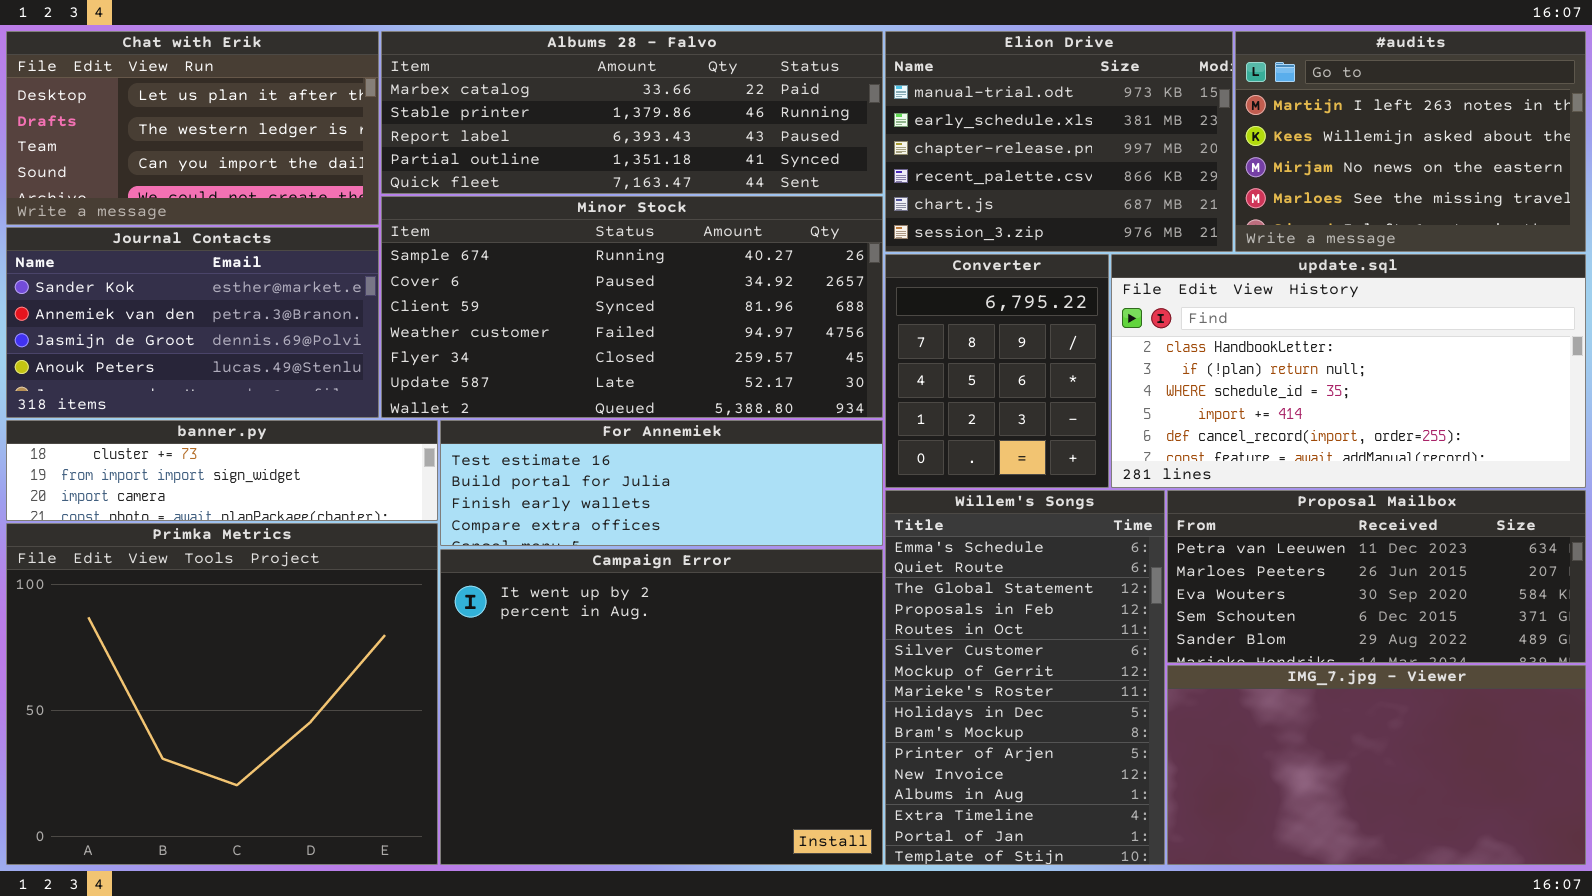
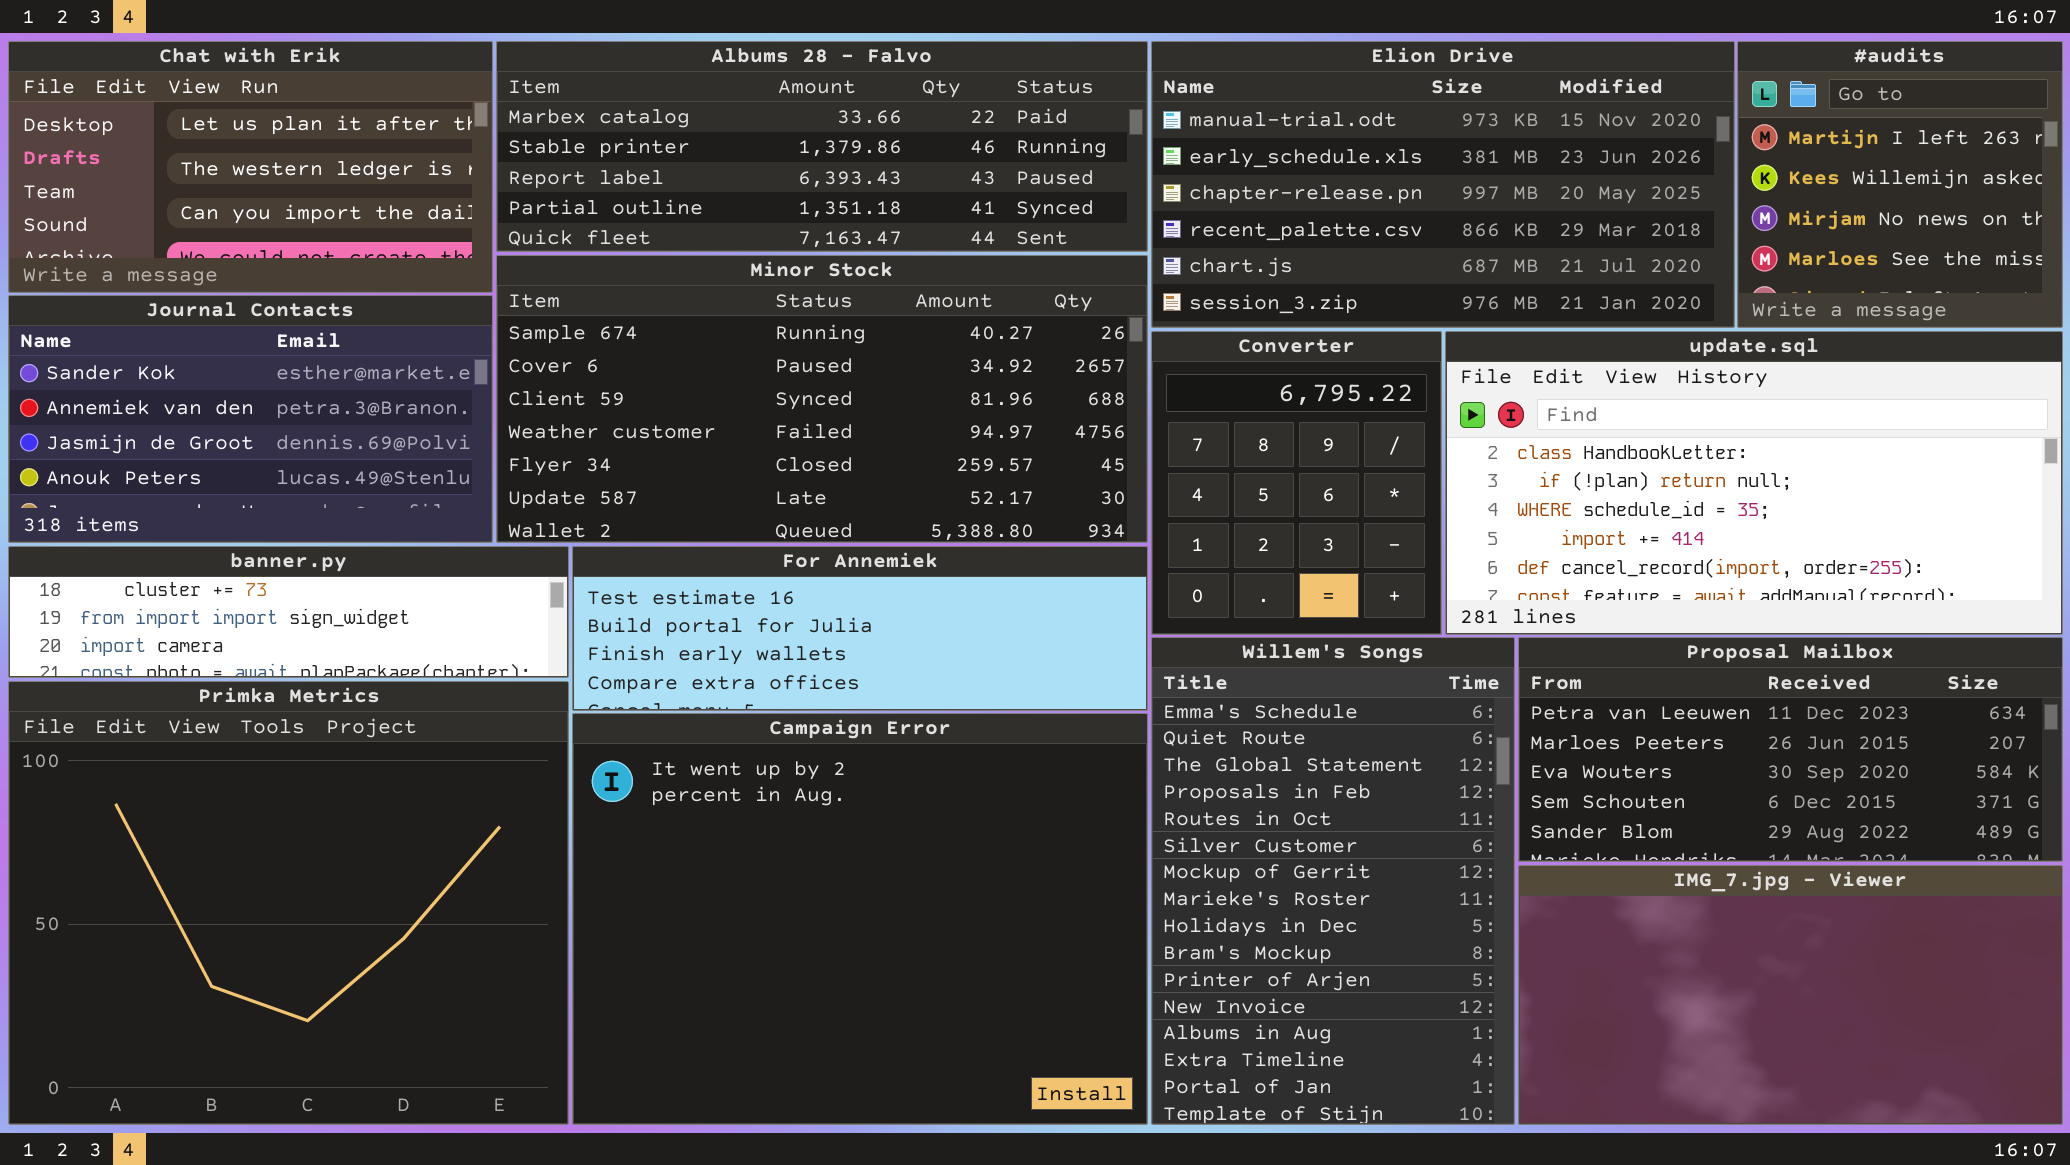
Elion Drive: [885,31,1233,252] -> [1151,41,1735,328], resized
#audits: [1235,31,1586,252] -> [1737,41,2063,328], resized

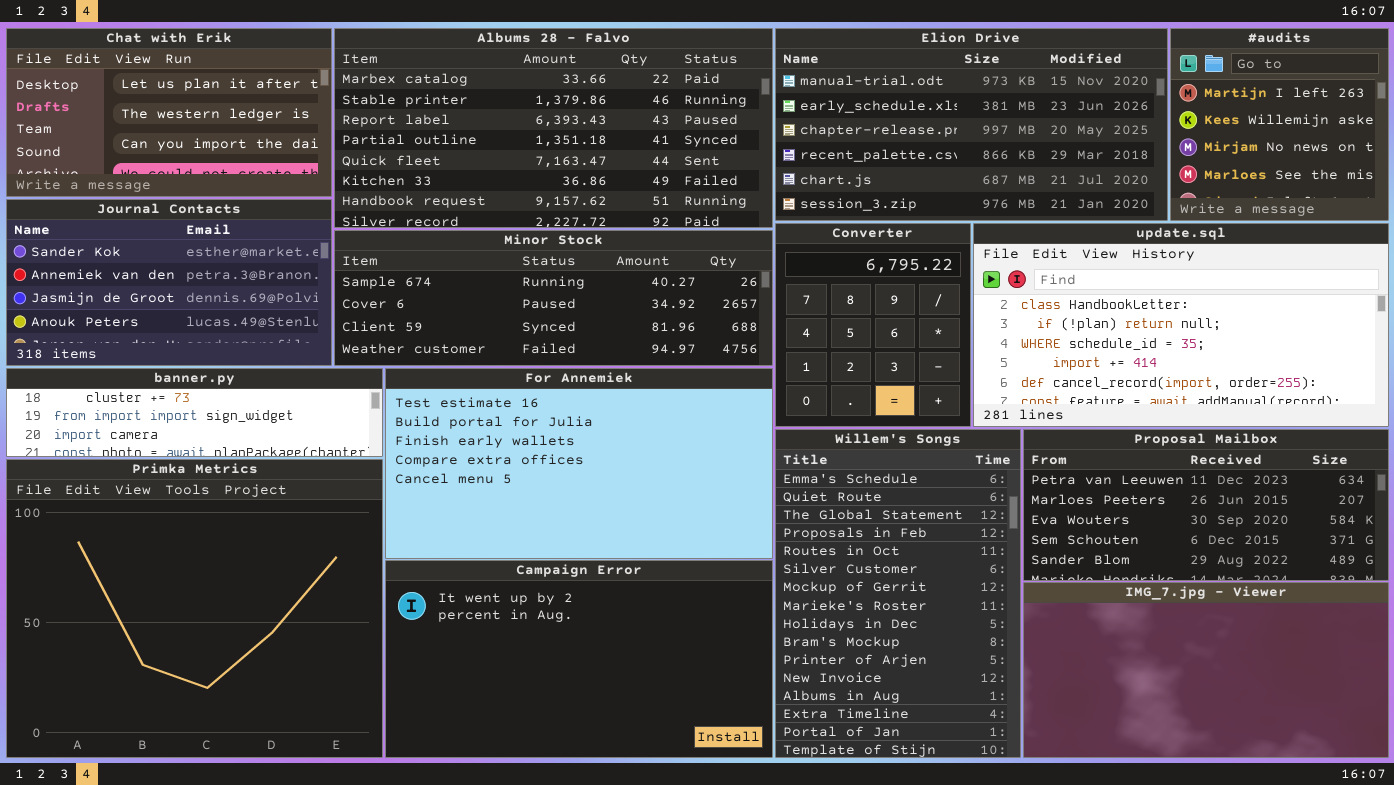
Albums 28 - Falvo: [496,41,1148,252] -> [334,28,773,228], resized
Minor Stock: [496,255,1148,543] -> [334,230,773,366], resized
For Annemiek: [572,546,1148,711] -> [385,368,773,559], resized
Campaign Error: [572,713,1148,1125] -> [385,560,773,758], resized

